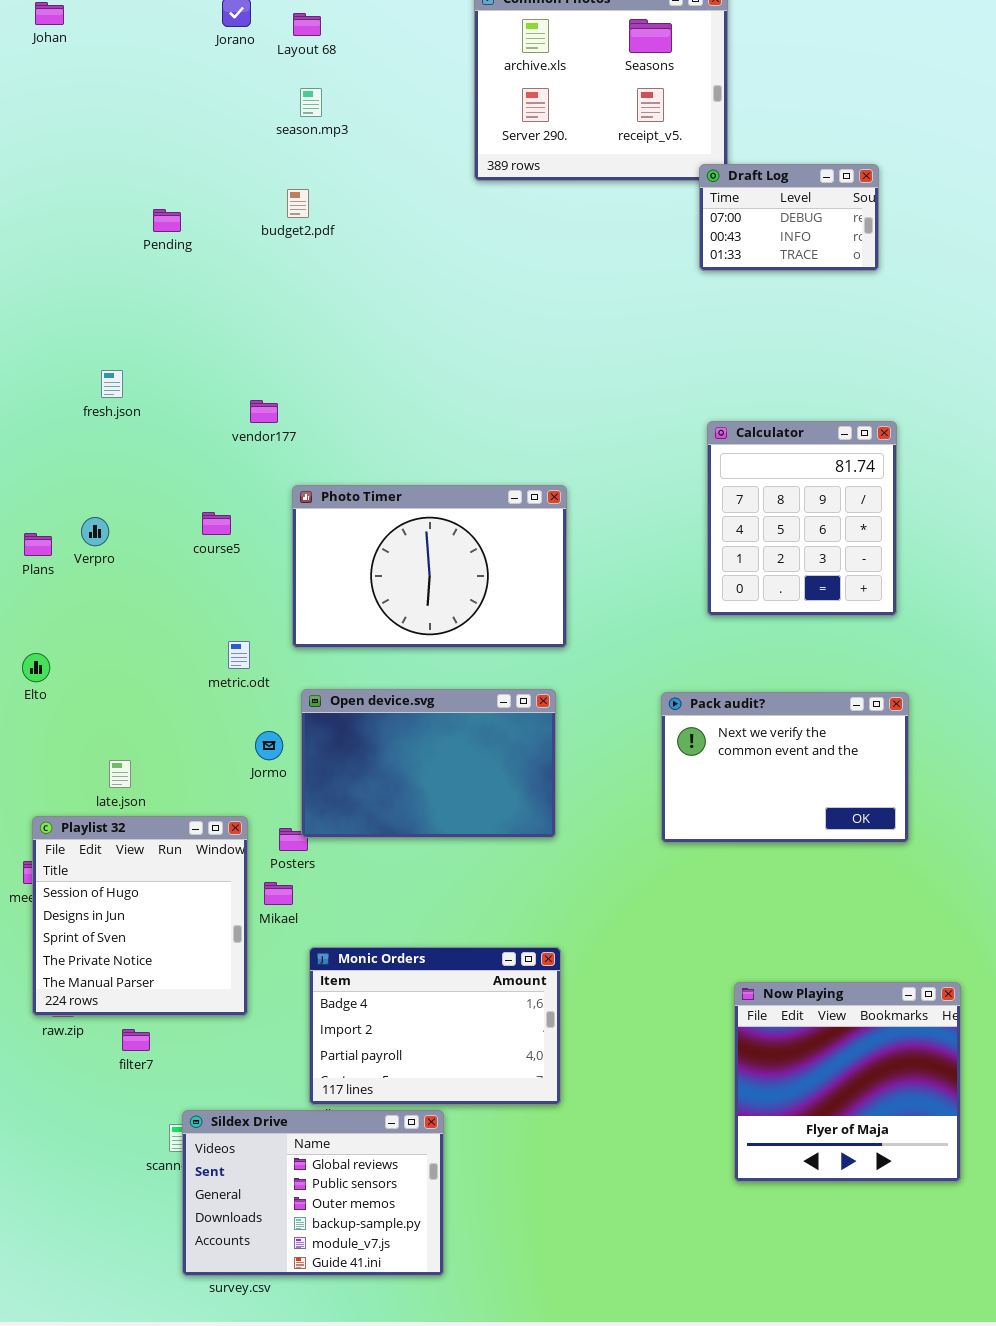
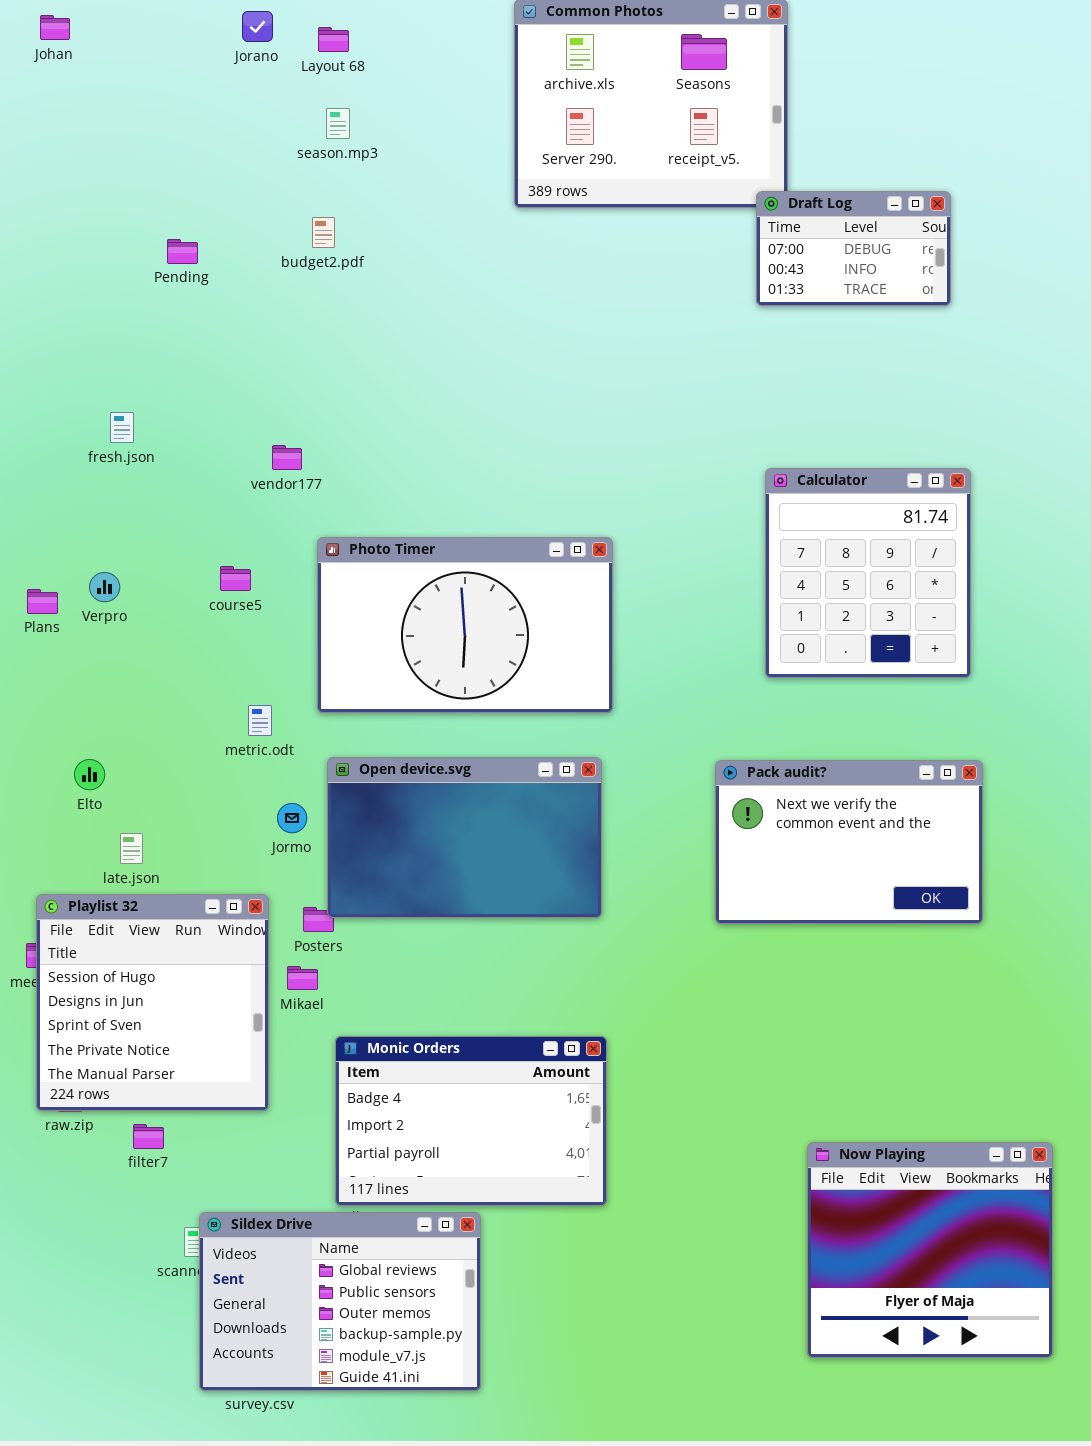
Elto: [22,653,50,682] -> [74,759,105,790], moved
Now Playing: [734,982,961,1182] -> [807,1142,1053,1358], moved

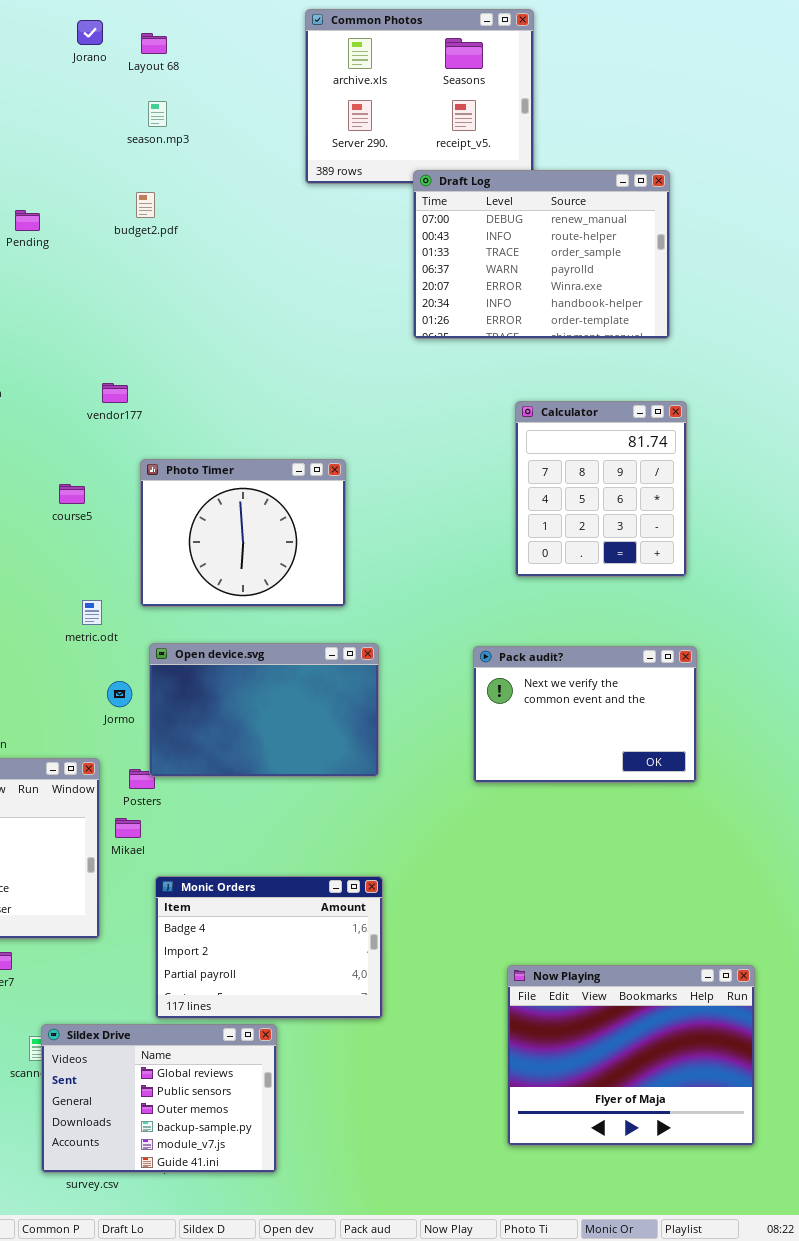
Draft Log: [756,191,951,306] -> [413,170,670,339], resized
Photo Timer: [317,537,613,713] -> [140,459,346,607], resized
Now Playing: [807,1142,1053,1358] -> [507,965,755,1146], resized

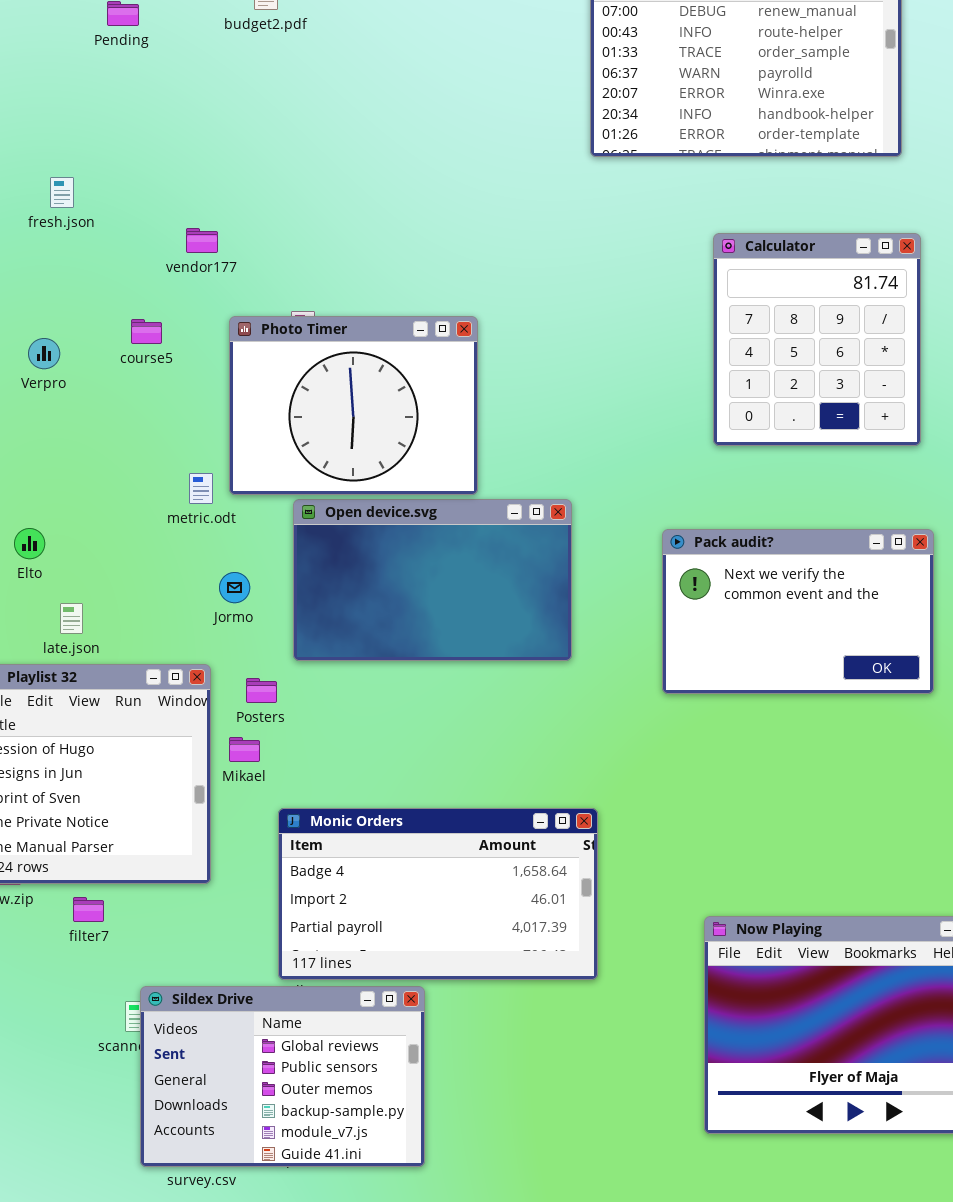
vendor177: [102,383,128,403] -> [186,228,218,253], moved
Photo Timer: [140,459,346,607] -> [229,316,478,495], moved
course5: [59,484,85,504] -> [131,319,162,344], moved
Open device.svg: [149,643,379,777] -> [293,499,572,661], moved
Monic Orders: [155,876,383,1019] -> [278,808,598,980], resized

